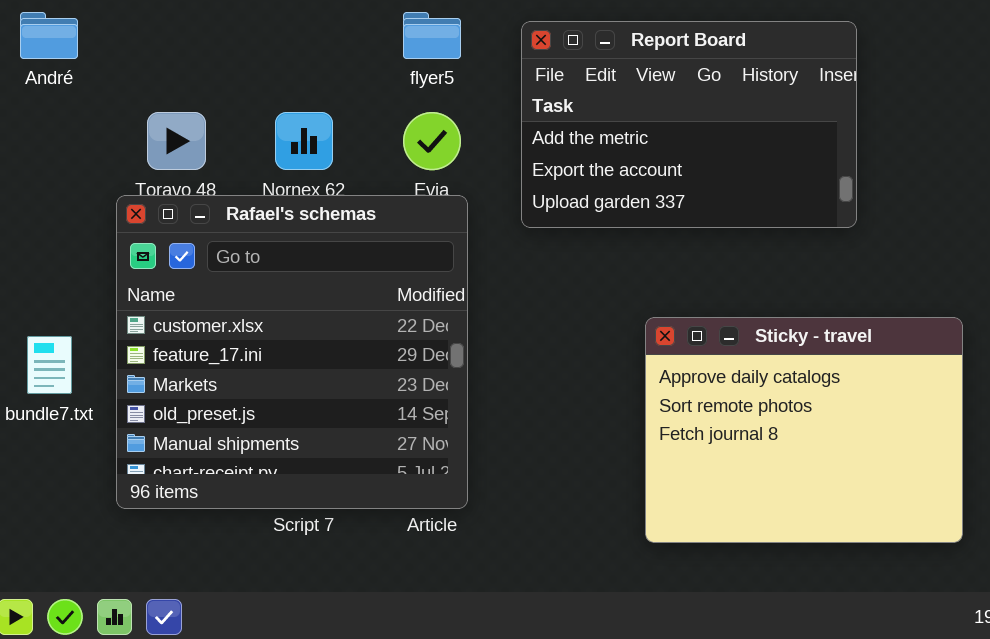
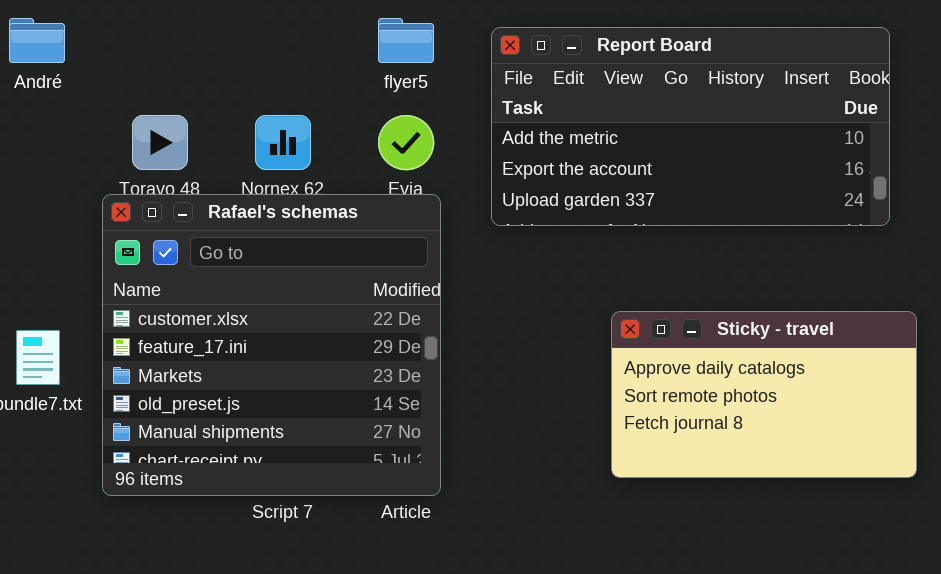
Report Board: [521,21,857,228] -> [491,27,890,226], resized
Sticky - travel: [645,317,963,543] -> [611,311,917,478], resized

